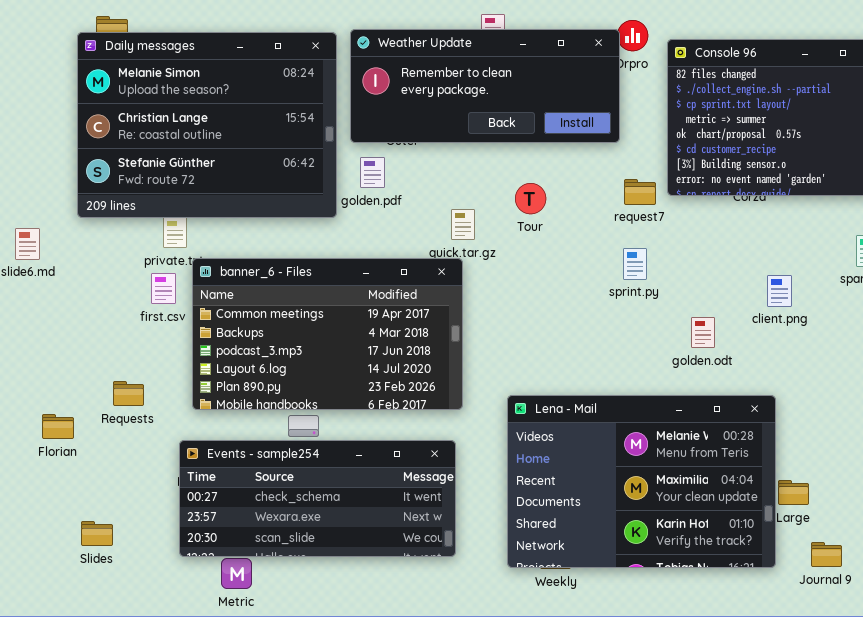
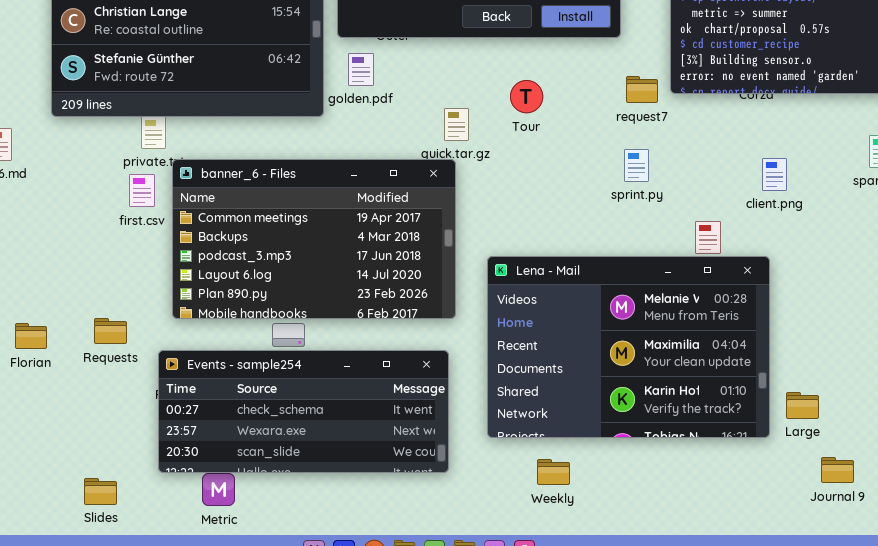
client.png: [767,275,792,307] -> [762,158,787,191], moved
Requests: [113,381,144,406] -> [94,318,127,344], moved
Lena - Mail: [507,395,776,568] -> [487,256,770,438], moved
Slides: [81,521,113,546] -> [84,478,117,505], moved

